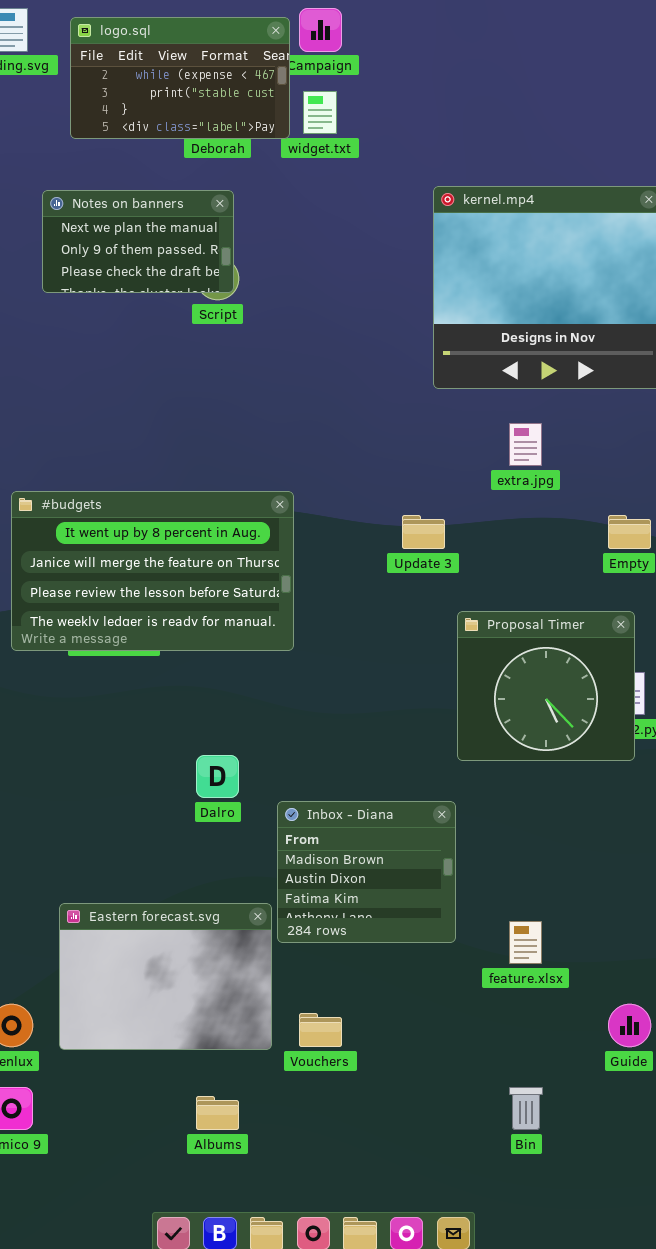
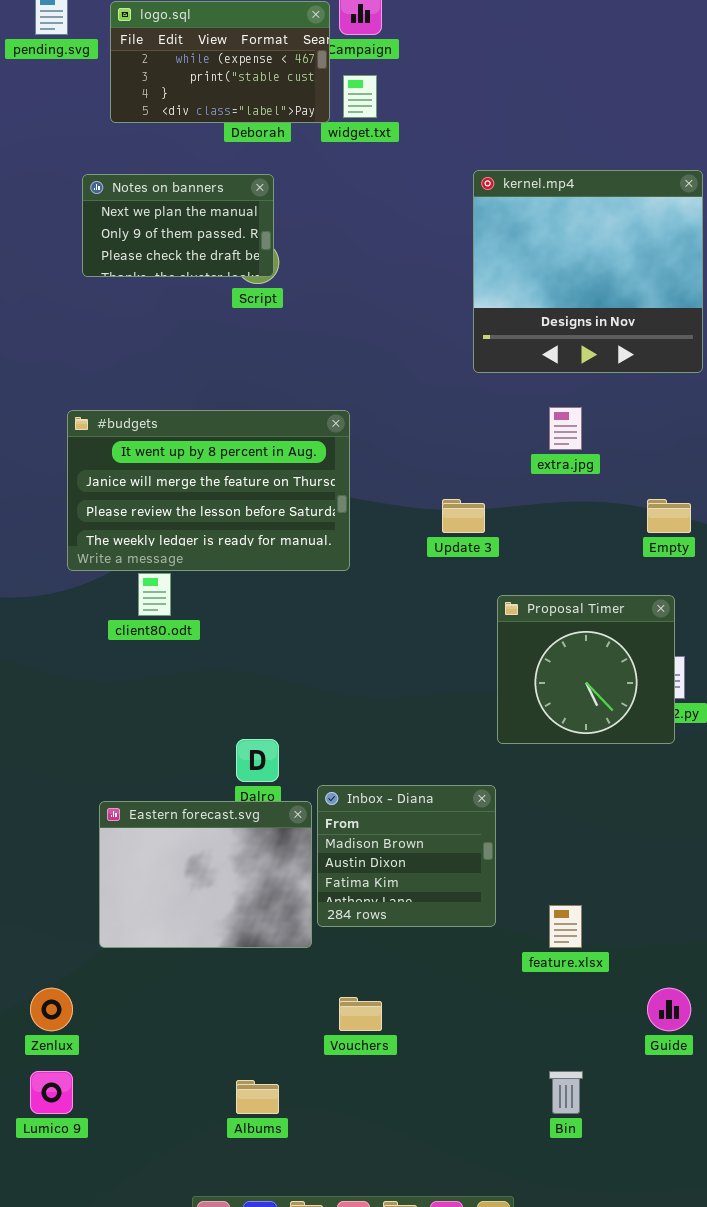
#budgets: [11,491,294,651] -> [67,410,350,571], moved
Eastern forecast.svg: [59,903,272,1050] -> [99,801,312,948], moved

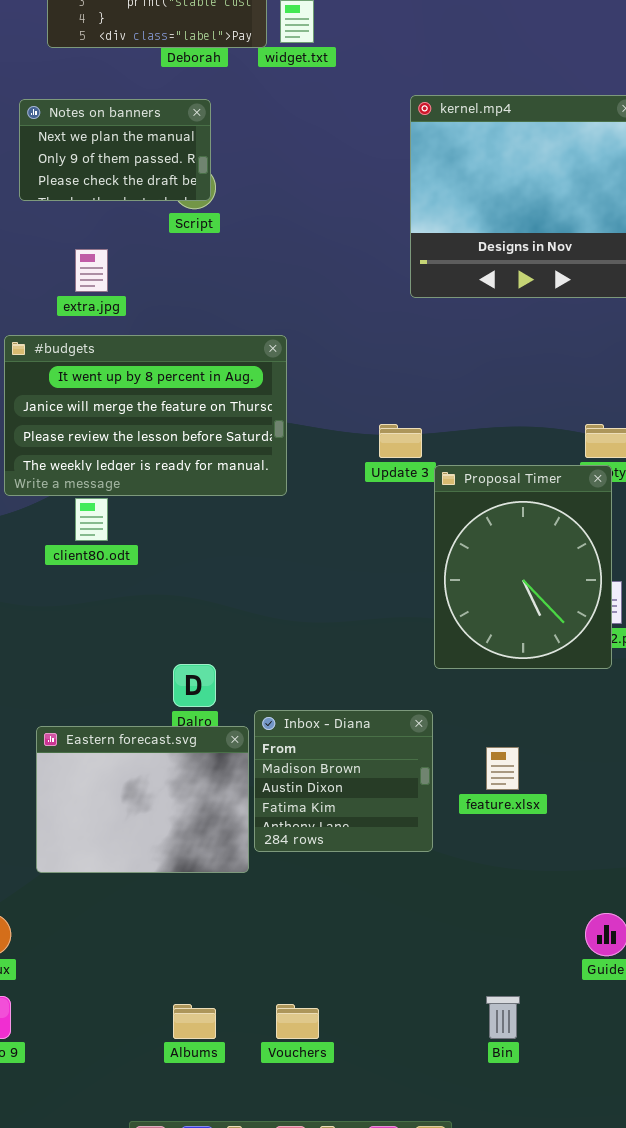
extra.jpg: [549,407,582,450] -> [75,249,108,292], moved
Proposal Timer: [497,595,675,744] -> [434,465,612,669], resized
feature.xlsx: [549,905,582,948] -> [486,747,519,790], moved
Vouchers: [339,997,382,1031] -> [276,1004,319,1039], moved

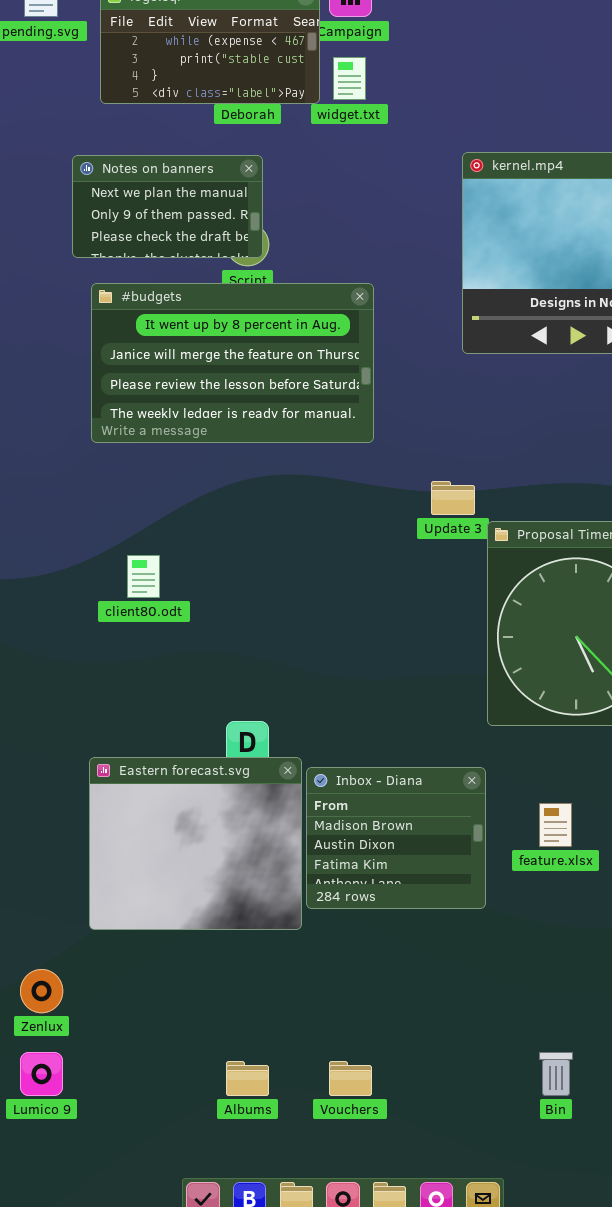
#budgets: [4,335,287,496] -> [91,283,374,443], moved
Eastern forecast.svg: [36,726,249,873] -> [89,757,302,930], resized

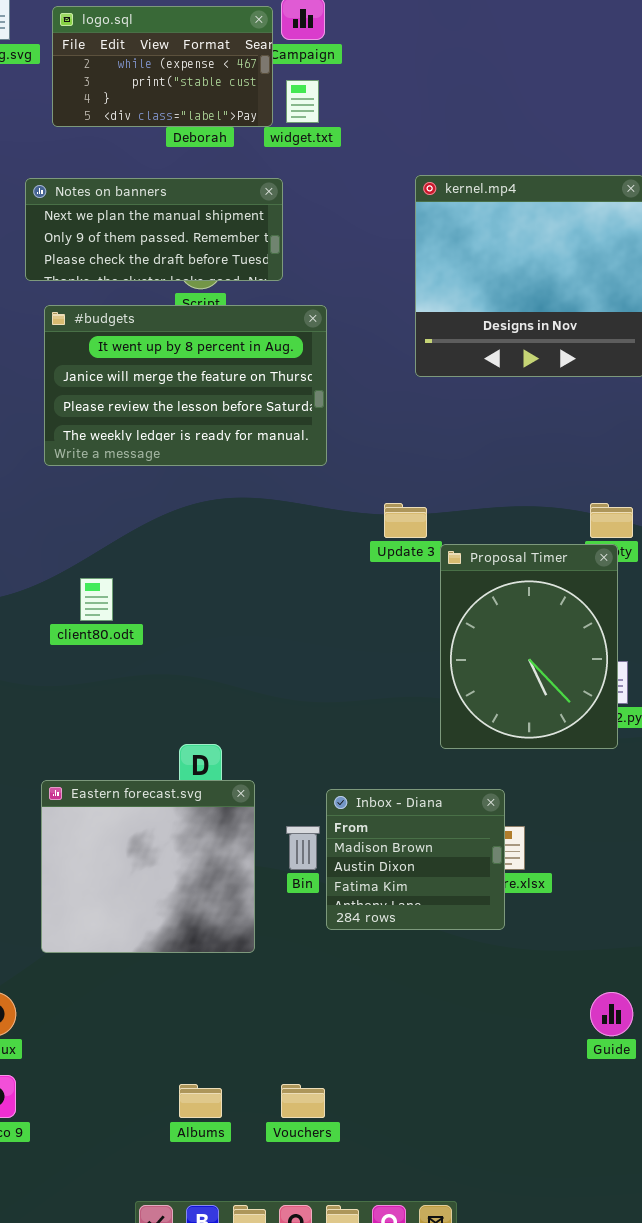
Notes on banners: [72,155,263,258] -> [25,178,283,281], resized
Inbox - Diana: [306,767,486,909] -> [326,789,505,930], moved
Bin: [539,1052,573,1096] -> [286,826,320,870], moved

